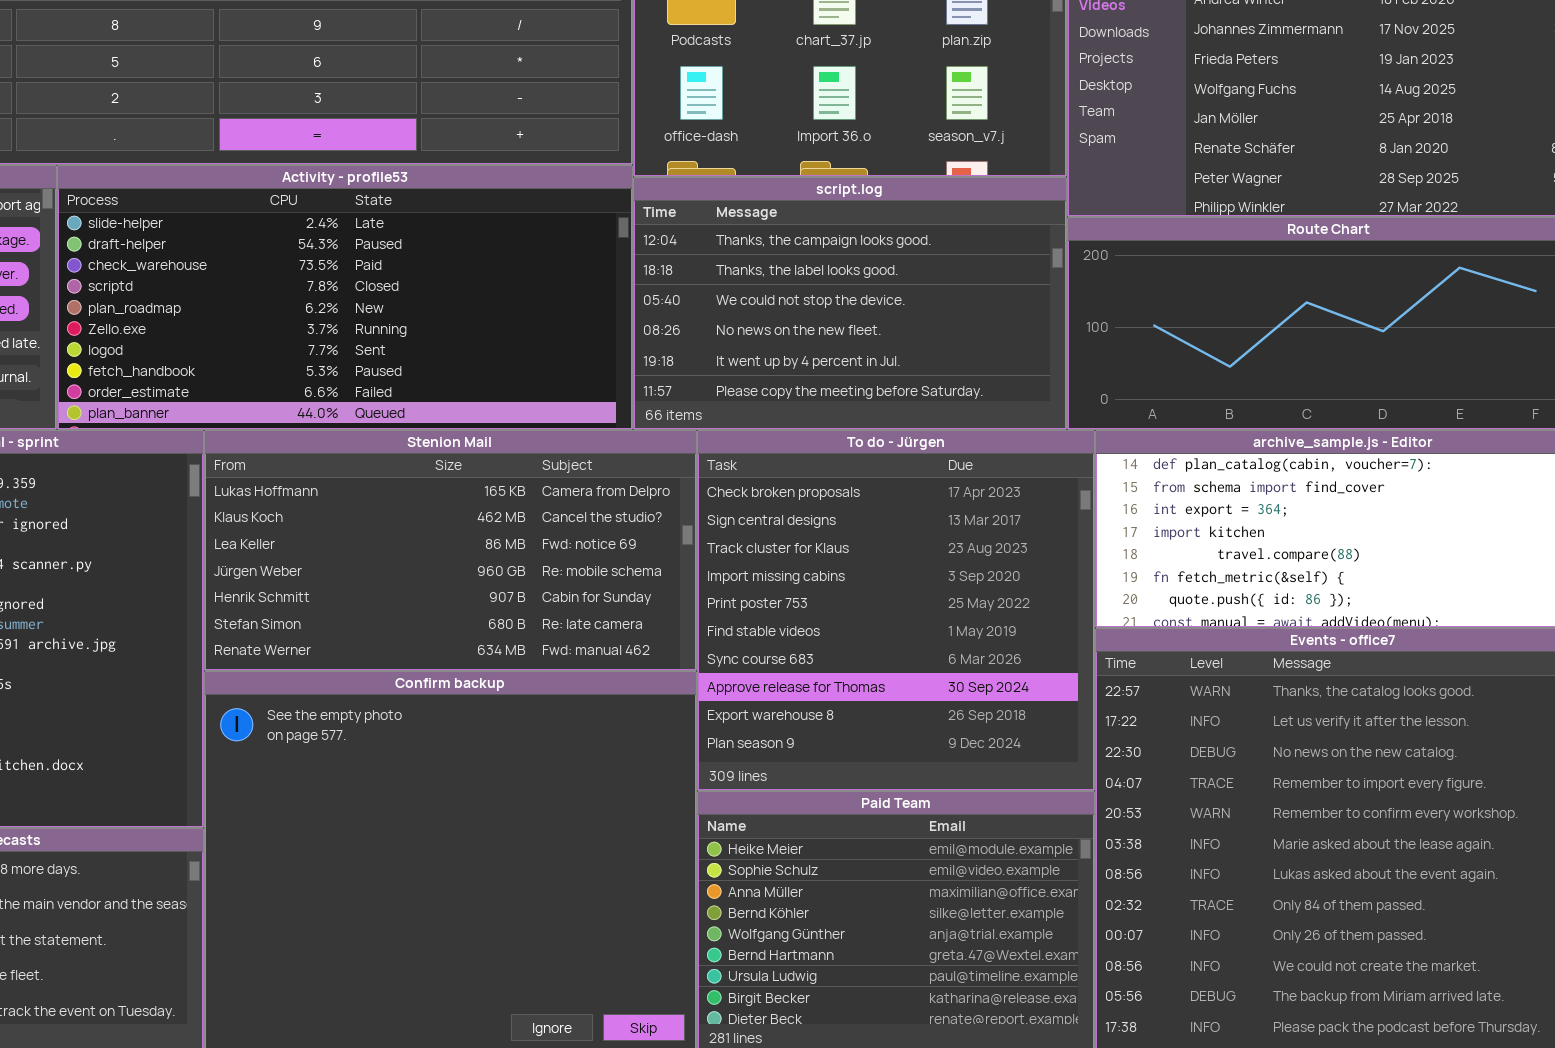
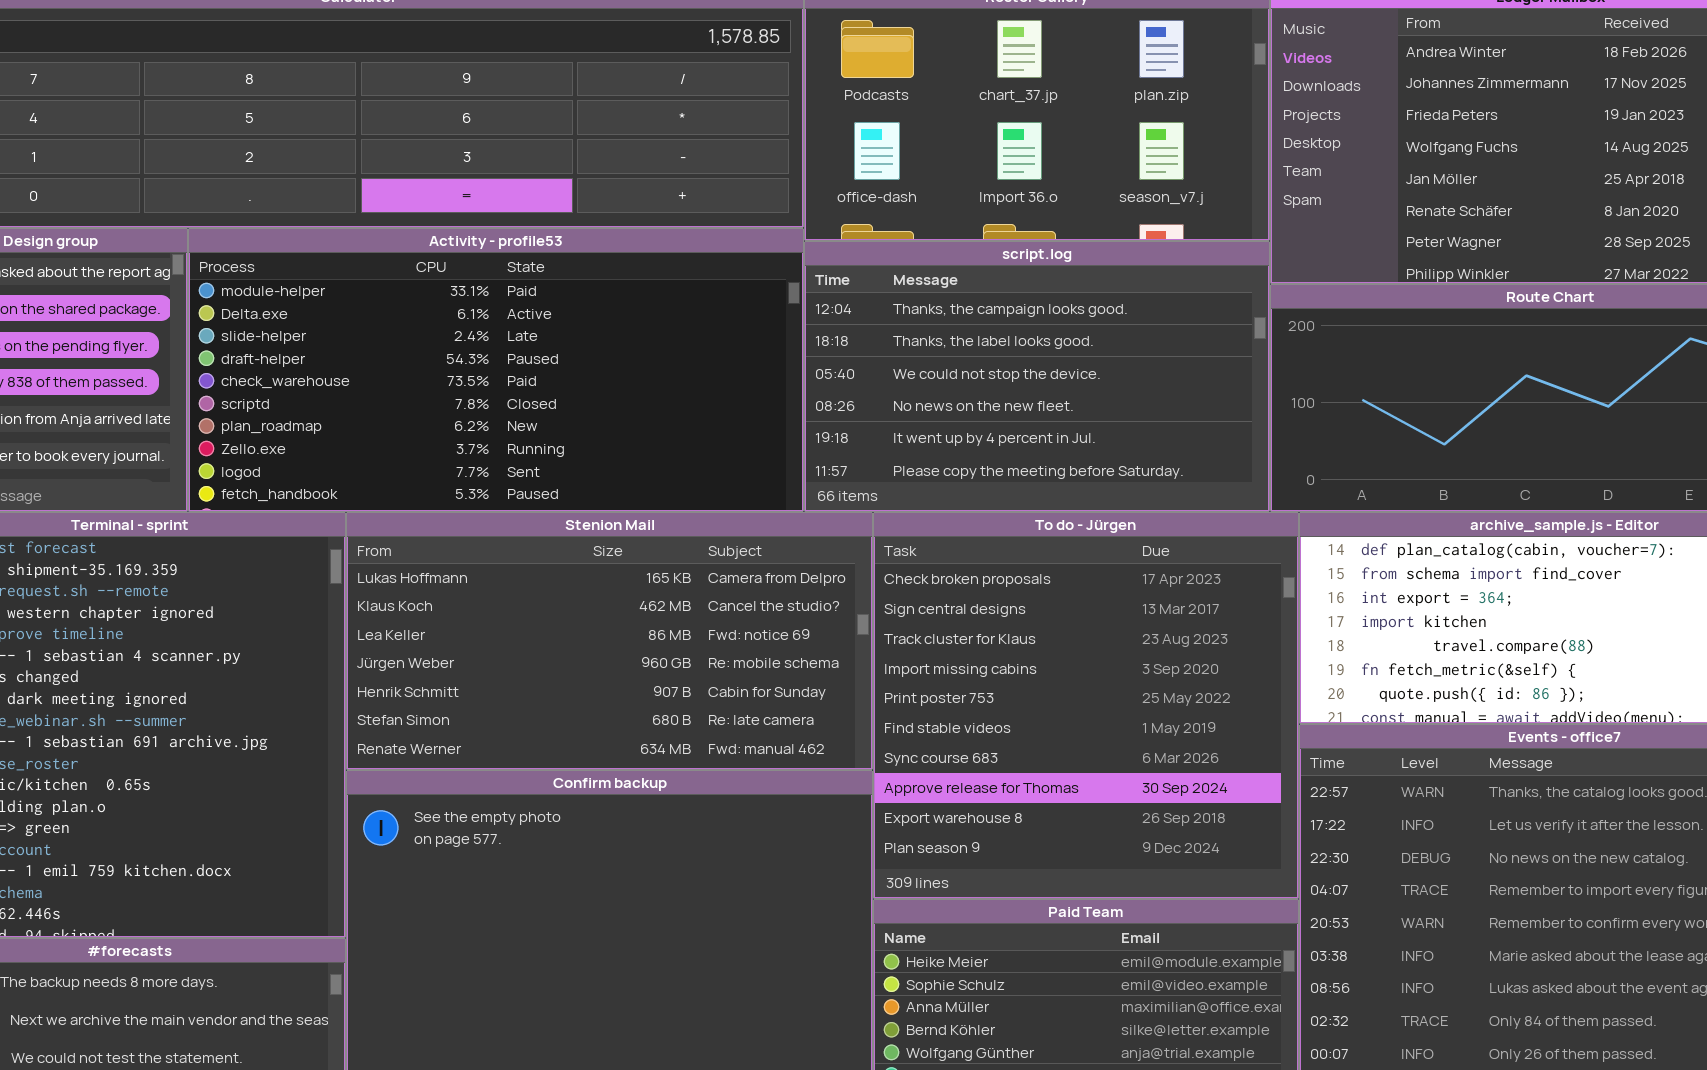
Activity - profile53: [57,165,633,430] -> [188,228,804,512], scrolled up 2 rows

